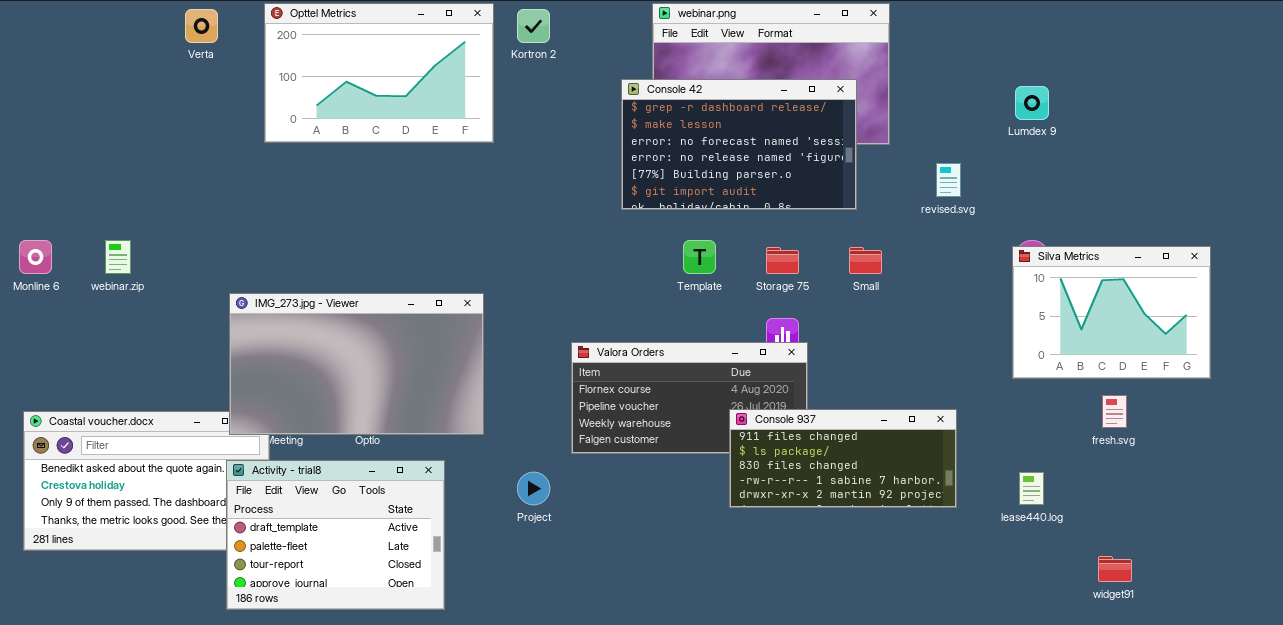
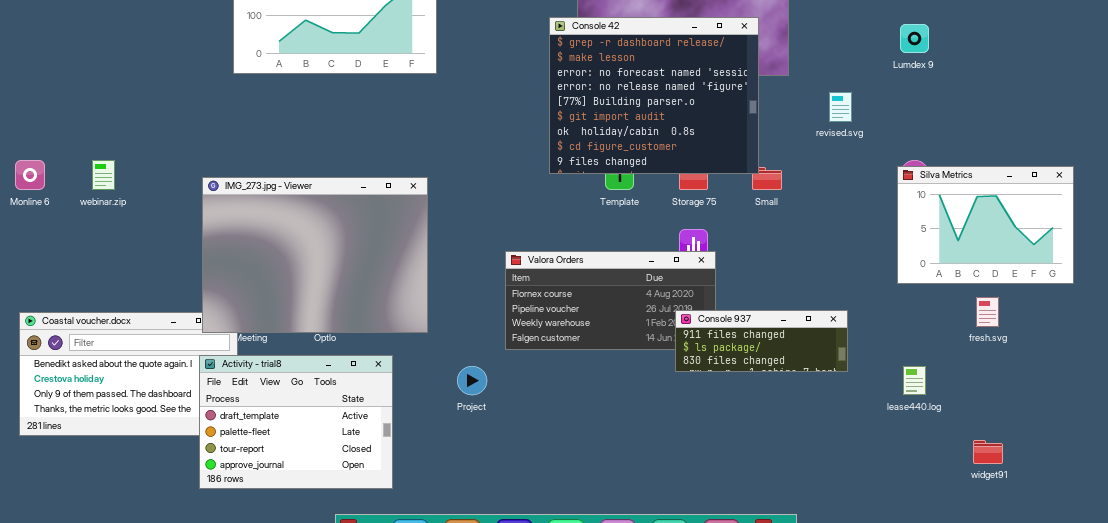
Console 42: [621,79,857,210] -> [549,17,759,174], resized
IMG_273.jpg - Viewer: [229,293,484,435] -> [202,177,428,333], resized
Console 937: [729,409,957,508] -> [675,310,848,372], resized

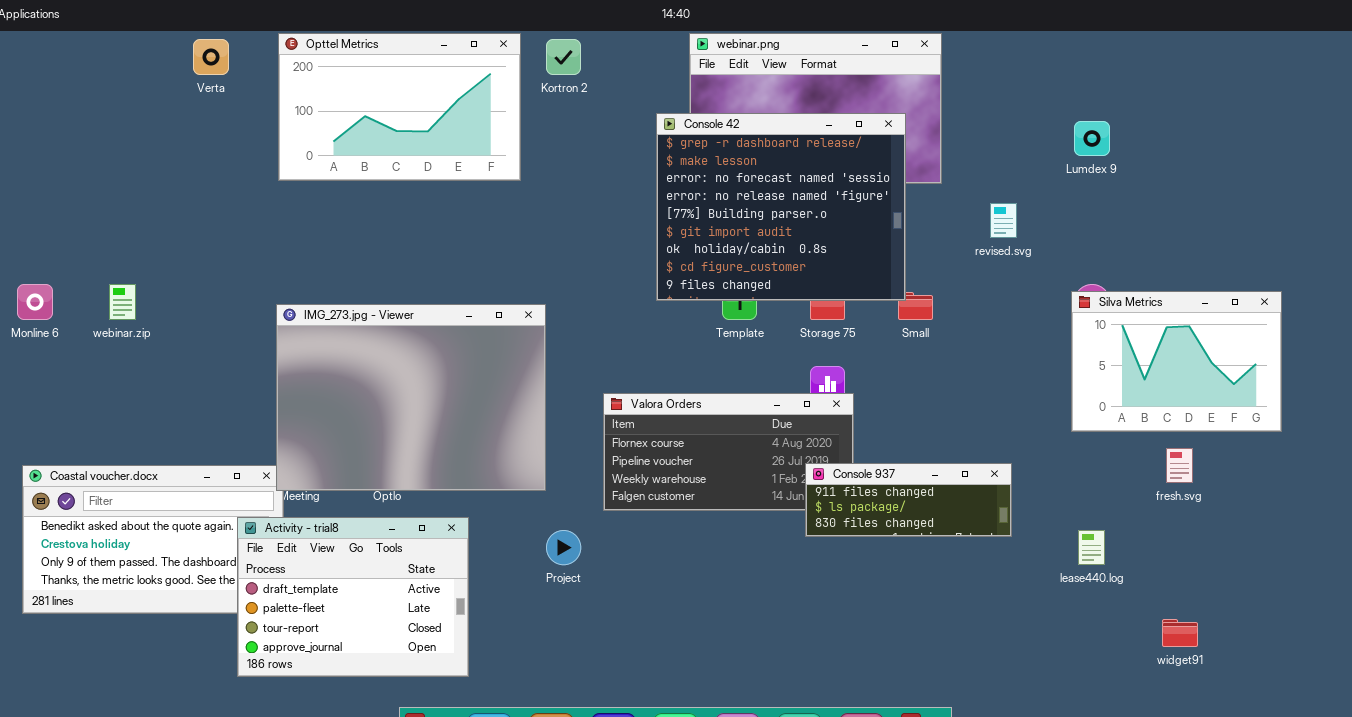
IMG_273.jpg - Viewer: [202,177,428,333] -> [276,304,546,491], moved

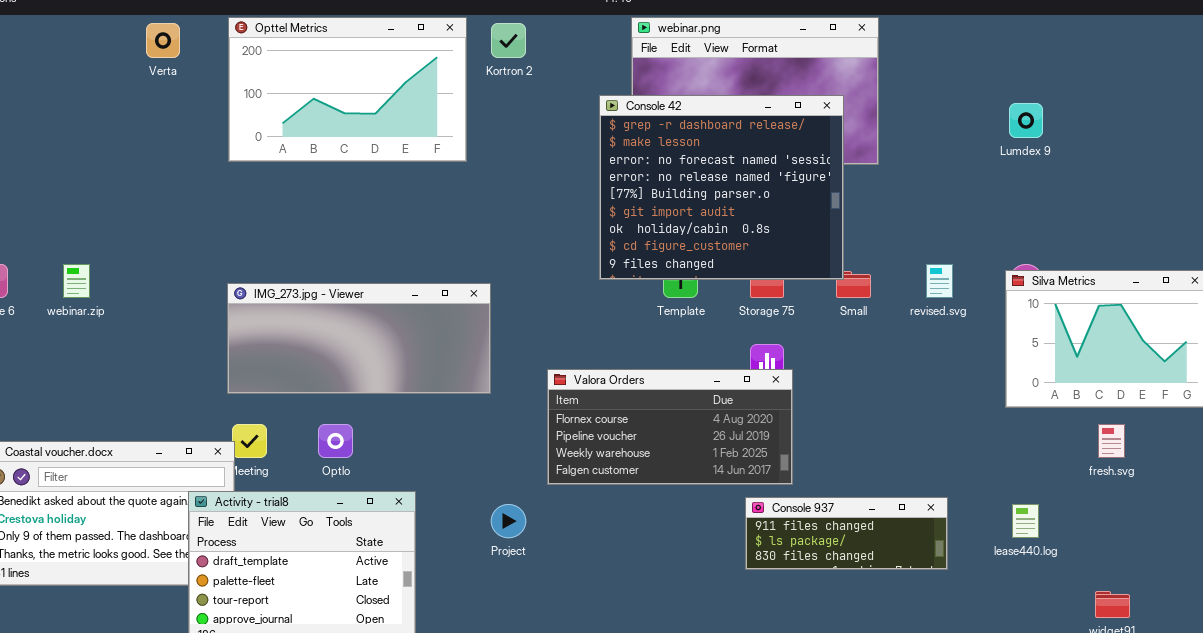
revised.svg: [990,203,1017,238] -> [926,264,953,298], moved
IMG_273.jpg - Viewer: [276,304,546,491] -> [227,283,491,394], resized
Console 937: [805,463,1012,537] -> [745,497,948,570], moved

